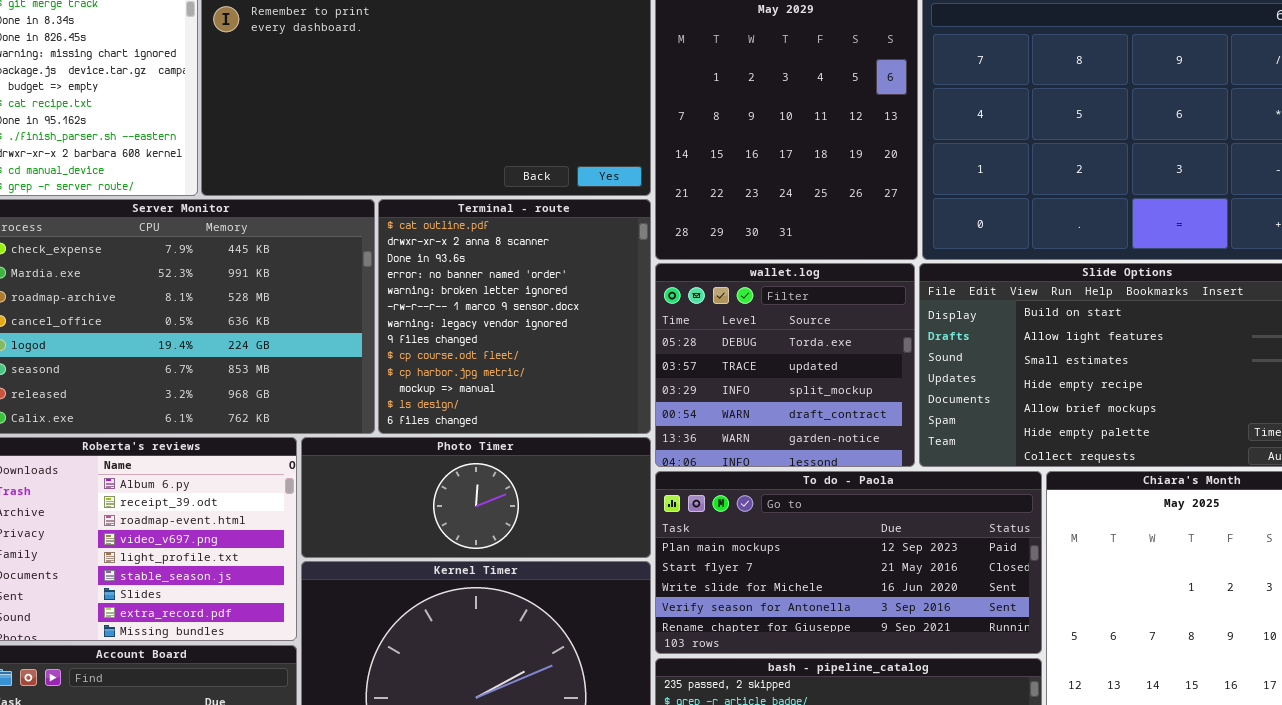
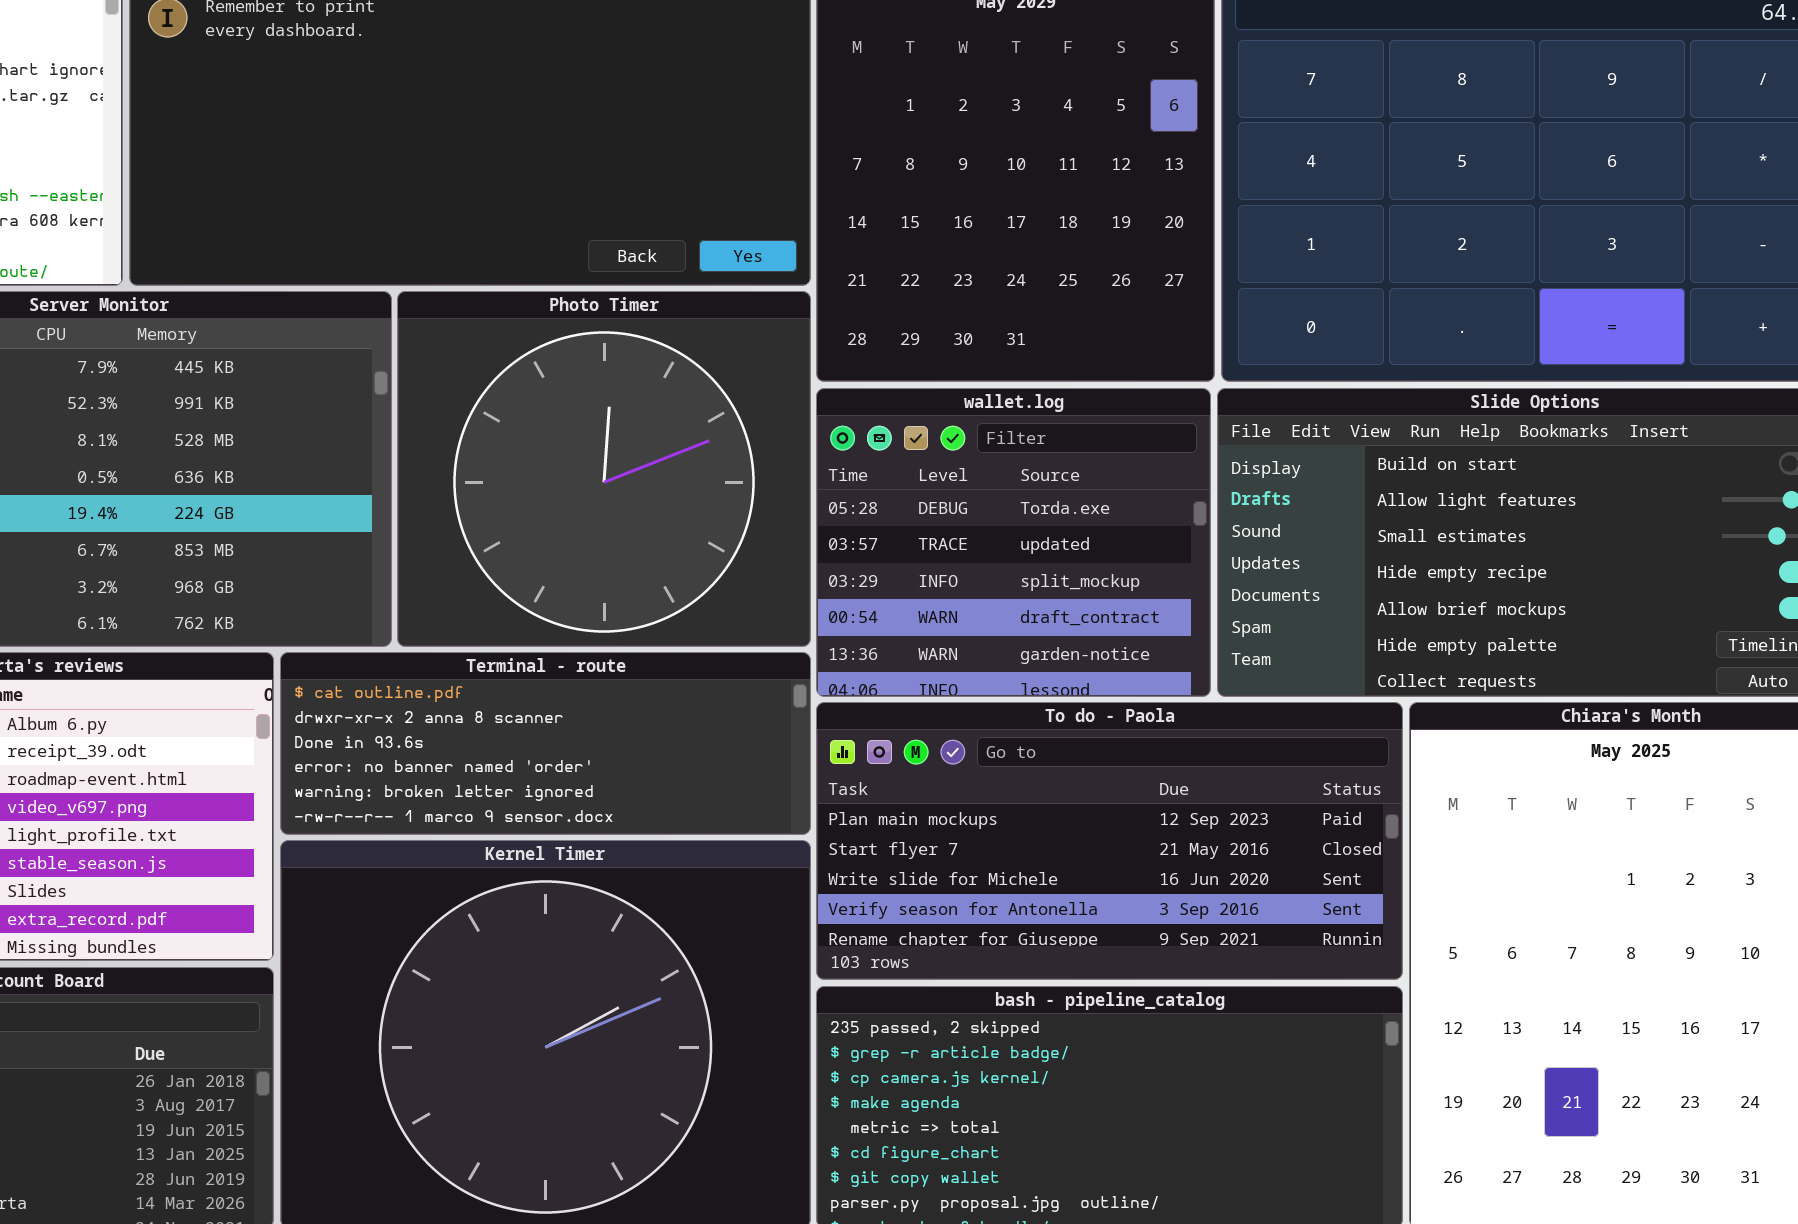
Terminal - route: [378,199,651,434] -> [280,652,811,835], moved, resized
Photo Timer: [301,437,651,558] -> [397,291,811,647], moved, resized

